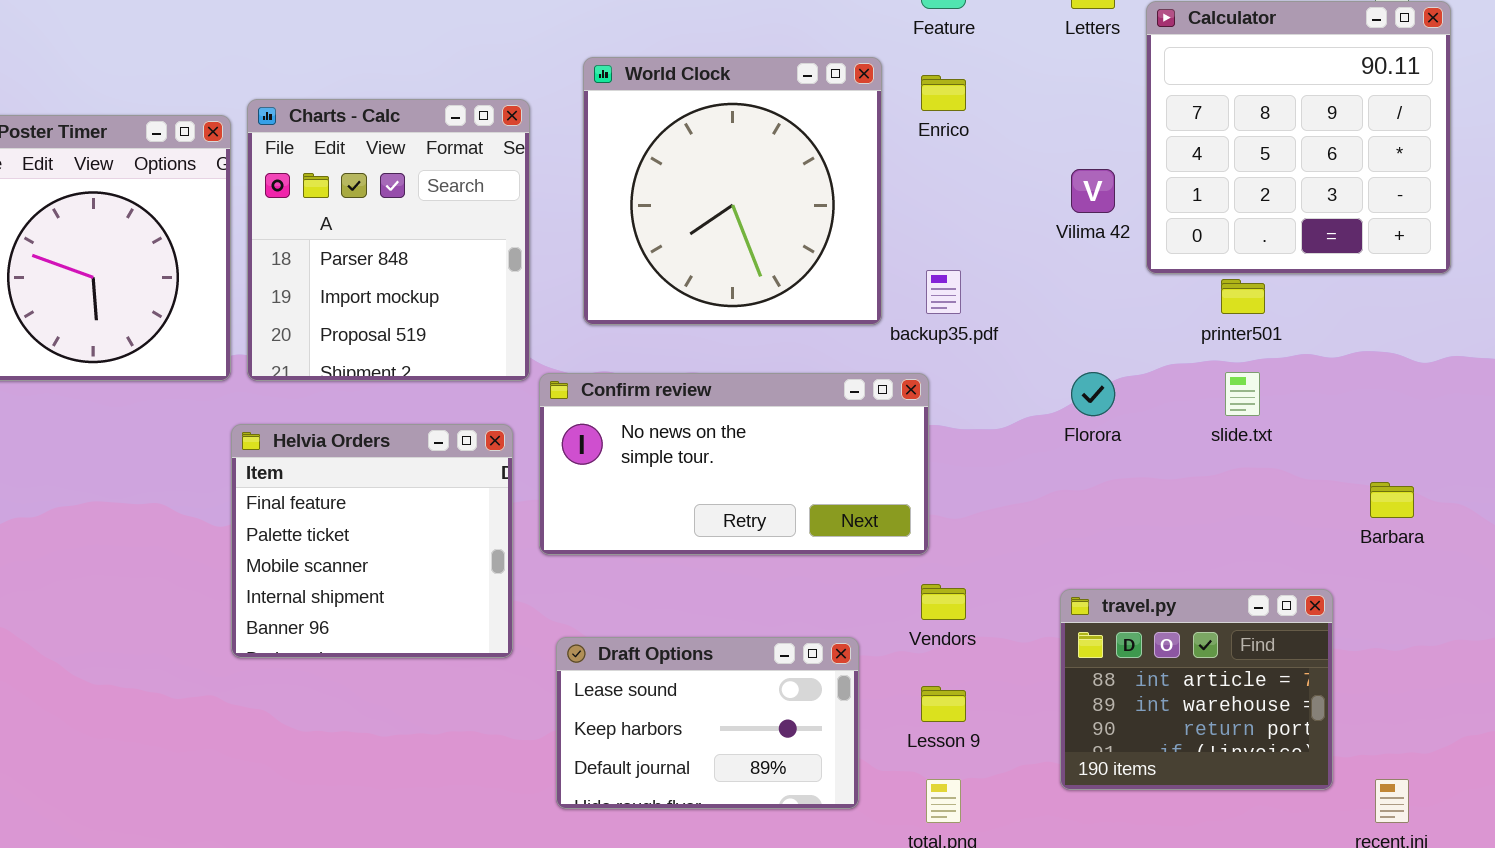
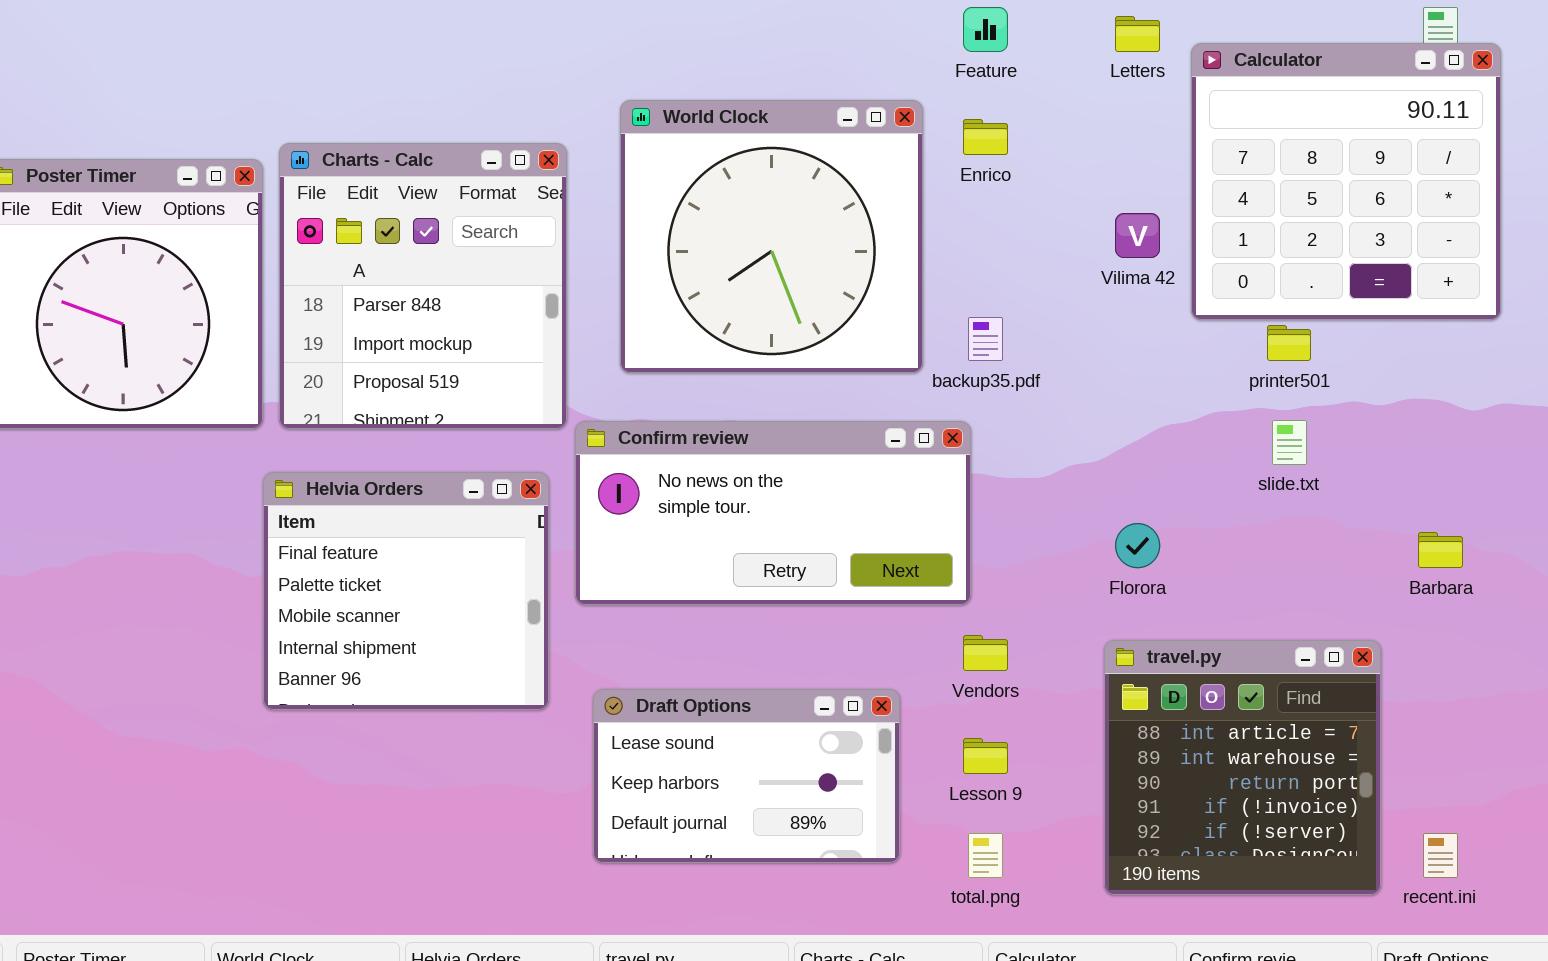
Florora: [1071,372,1115,416] -> [1115,523,1160,568], moved
travel.py: [1060,589,1333,790] -> [1104,640,1381,895], resized

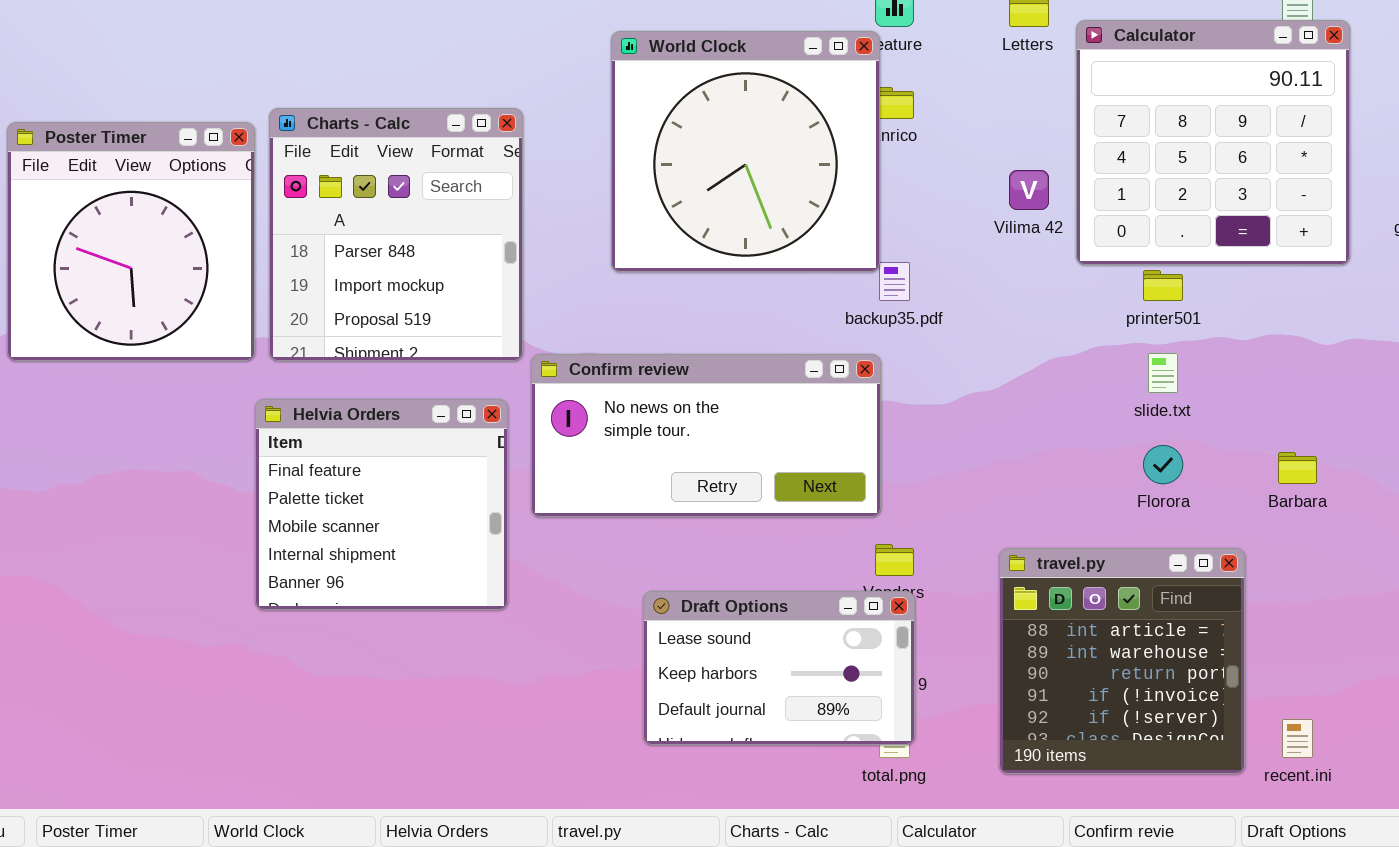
World Clock: [620,100,923,373] -> [611,31,880,272], moved
Florora: [1115,523,1160,568] -> [1143,445,1183,484], moved
Draft Options: [593,689,900,863] -> [643,591,915,745], moved

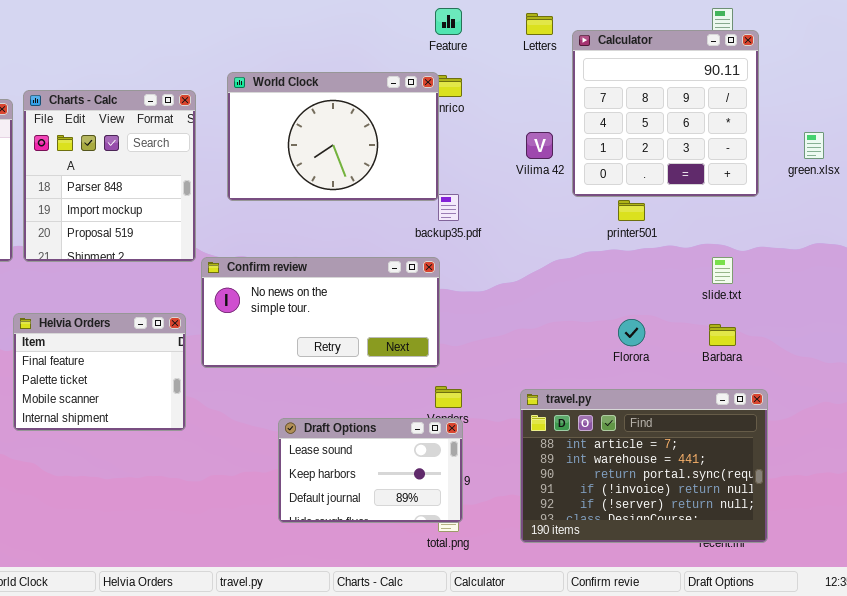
World Clock: [611,31,880,272] -> [227,72,439,201], resized
slide.txt: [1148,353,1178,393] -> [712,257,733,284], moved
Helvia Orders: [255,399,508,610] -> [13,313,186,431], resized
travel.py: [999,548,1245,774] -> [520,389,768,543], resized

